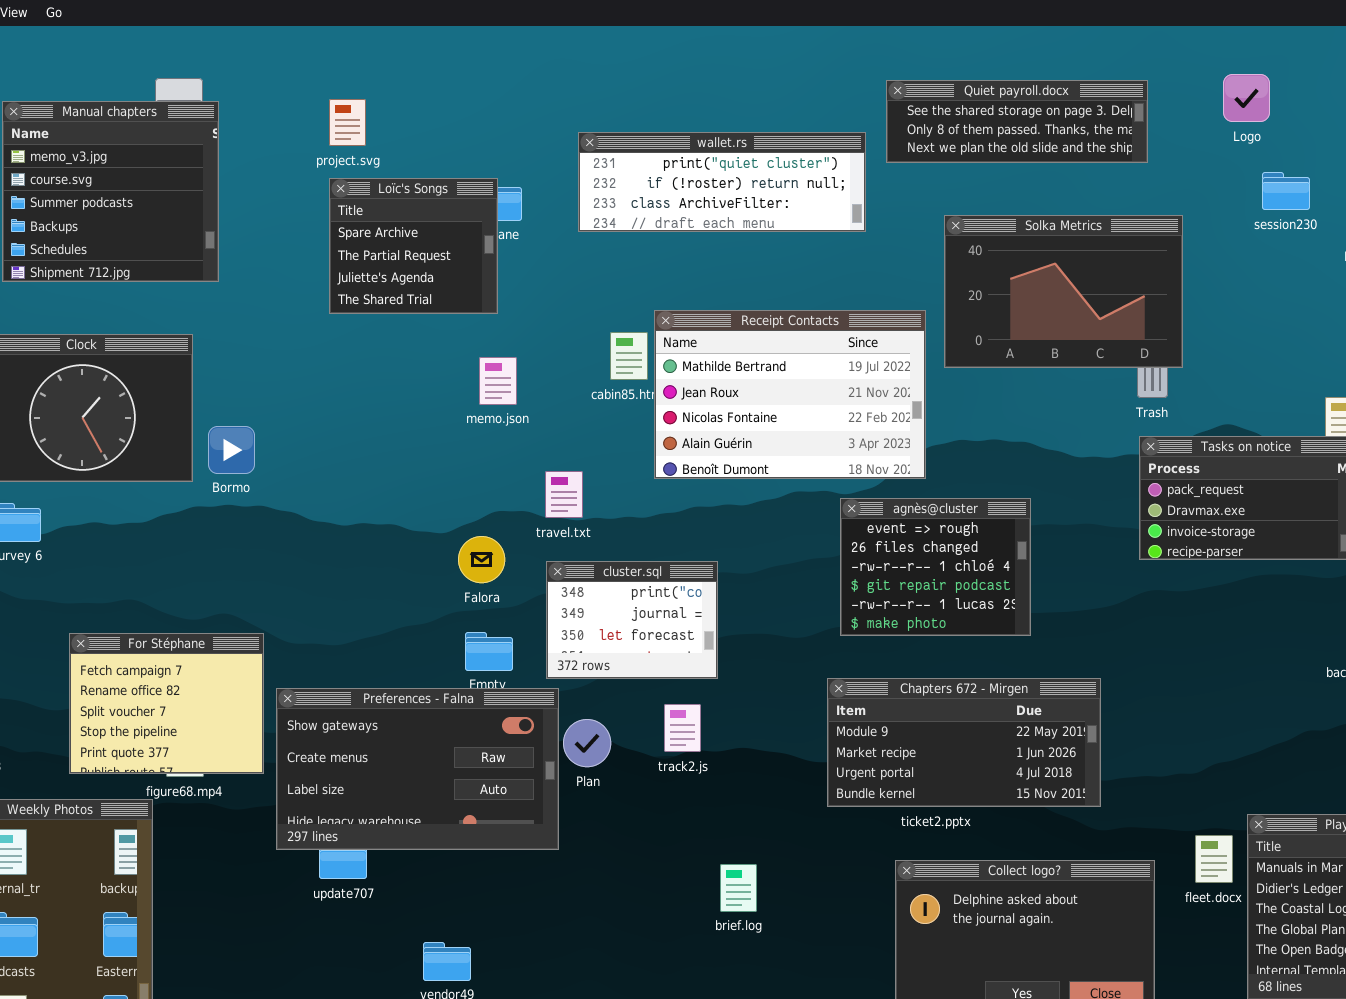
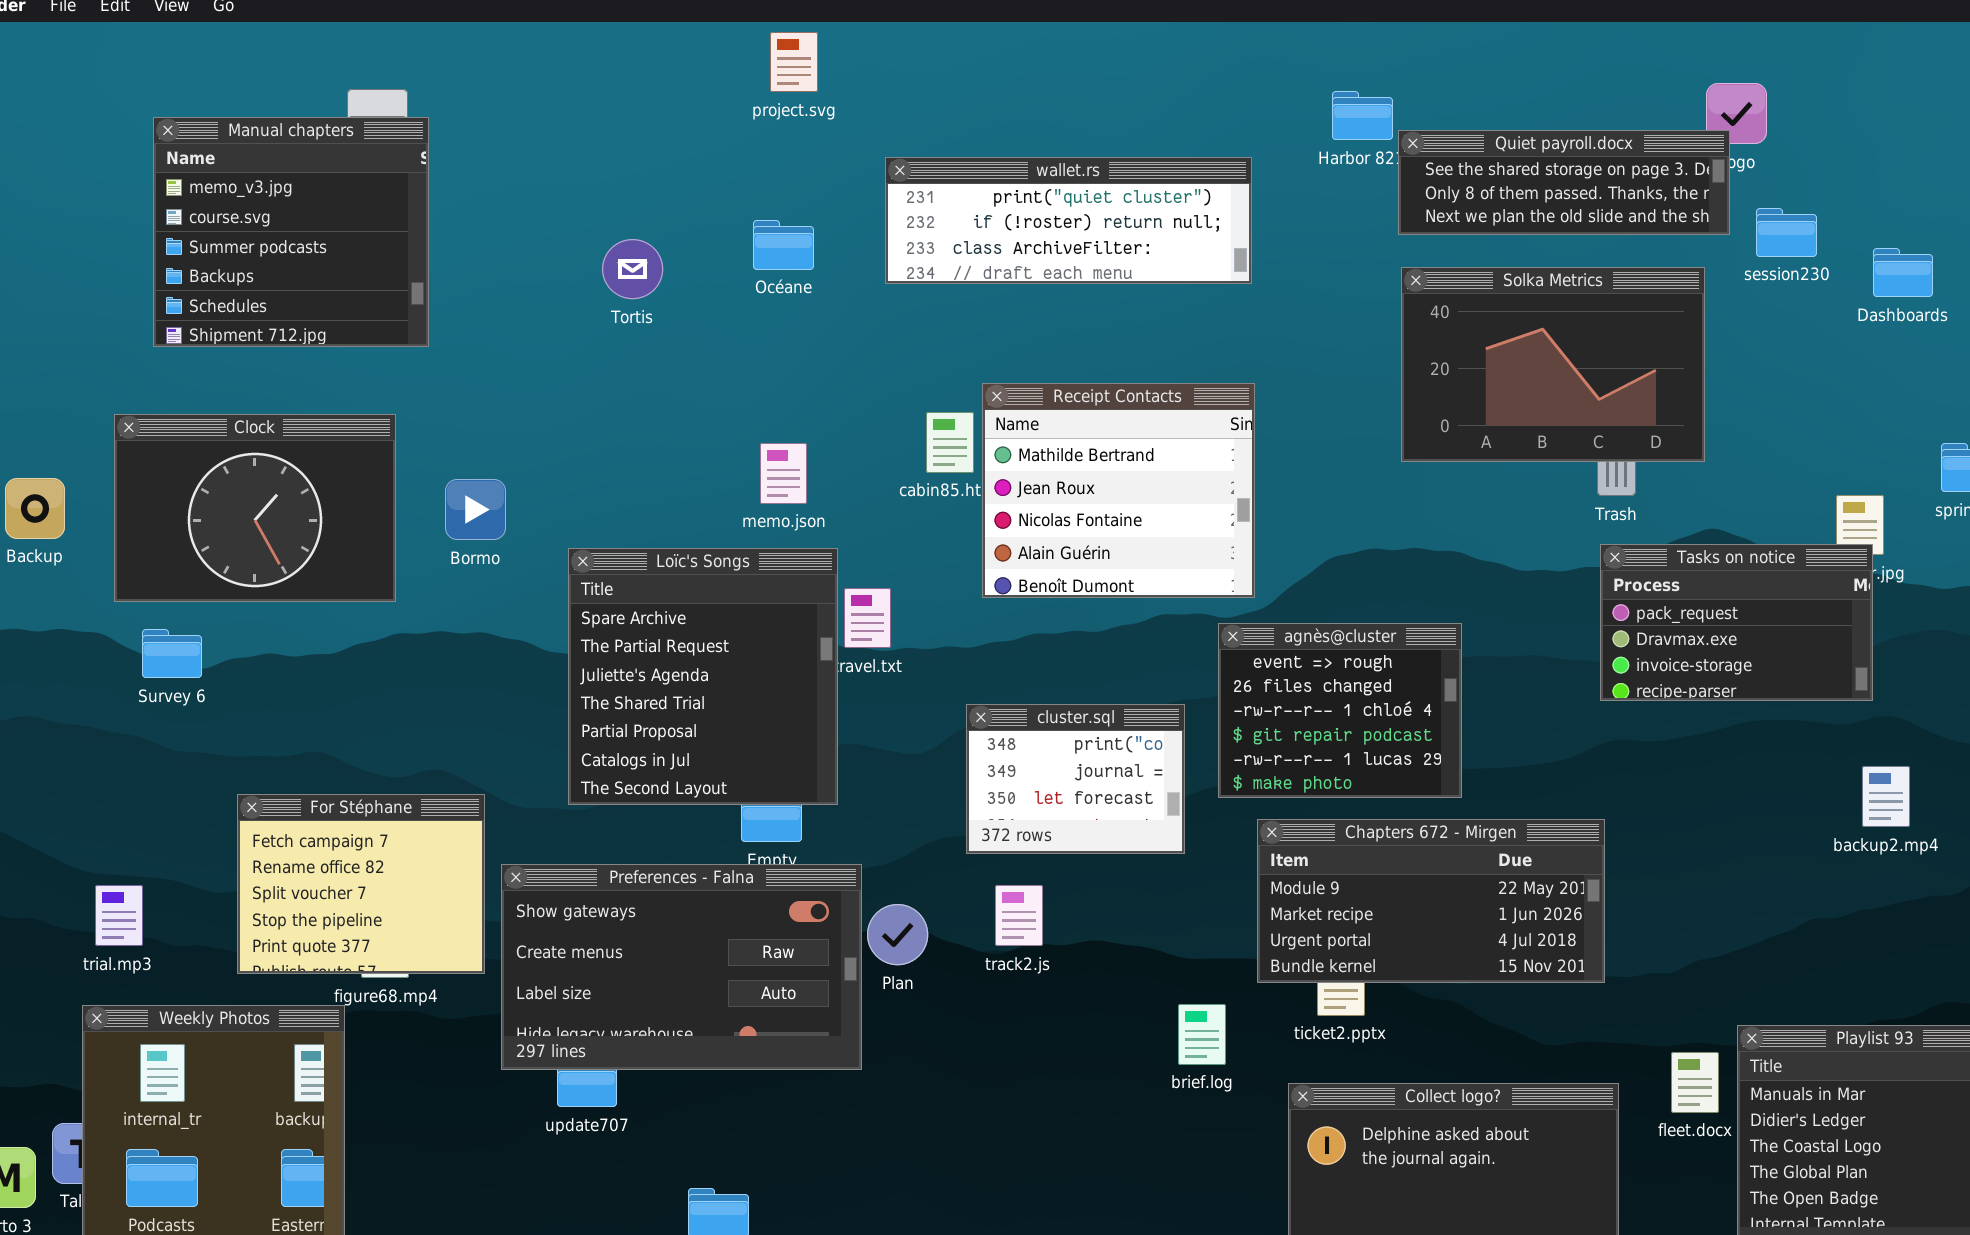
Quiet payroll.docx: [886,80,1148,163] -> [1398,130,1730,235], moved
project.svg: [329,99,366,146] -> [770,32,818,92], moved
Loïc's Songs: [329,178,498,314] -> [568,548,838,805], moved, resized
Solka Metrics: [944,215,1183,368] -> [1401,267,1705,462], moved
Receipt Contacts: [654,310,926,479] -> [982,383,1255,598], resized
Bormo: [208,426,255,474] -> [445,479,506,540], moved
cluster.sql: [546,561,718,679] -> [966,704,1185,854], moved
Chapters 672 - Mirgen: [827,678,1101,807] -> [1257,819,1605,983], moved
brief.log: [720,864,757,912] -> [1178,1004,1226,1065], moved

